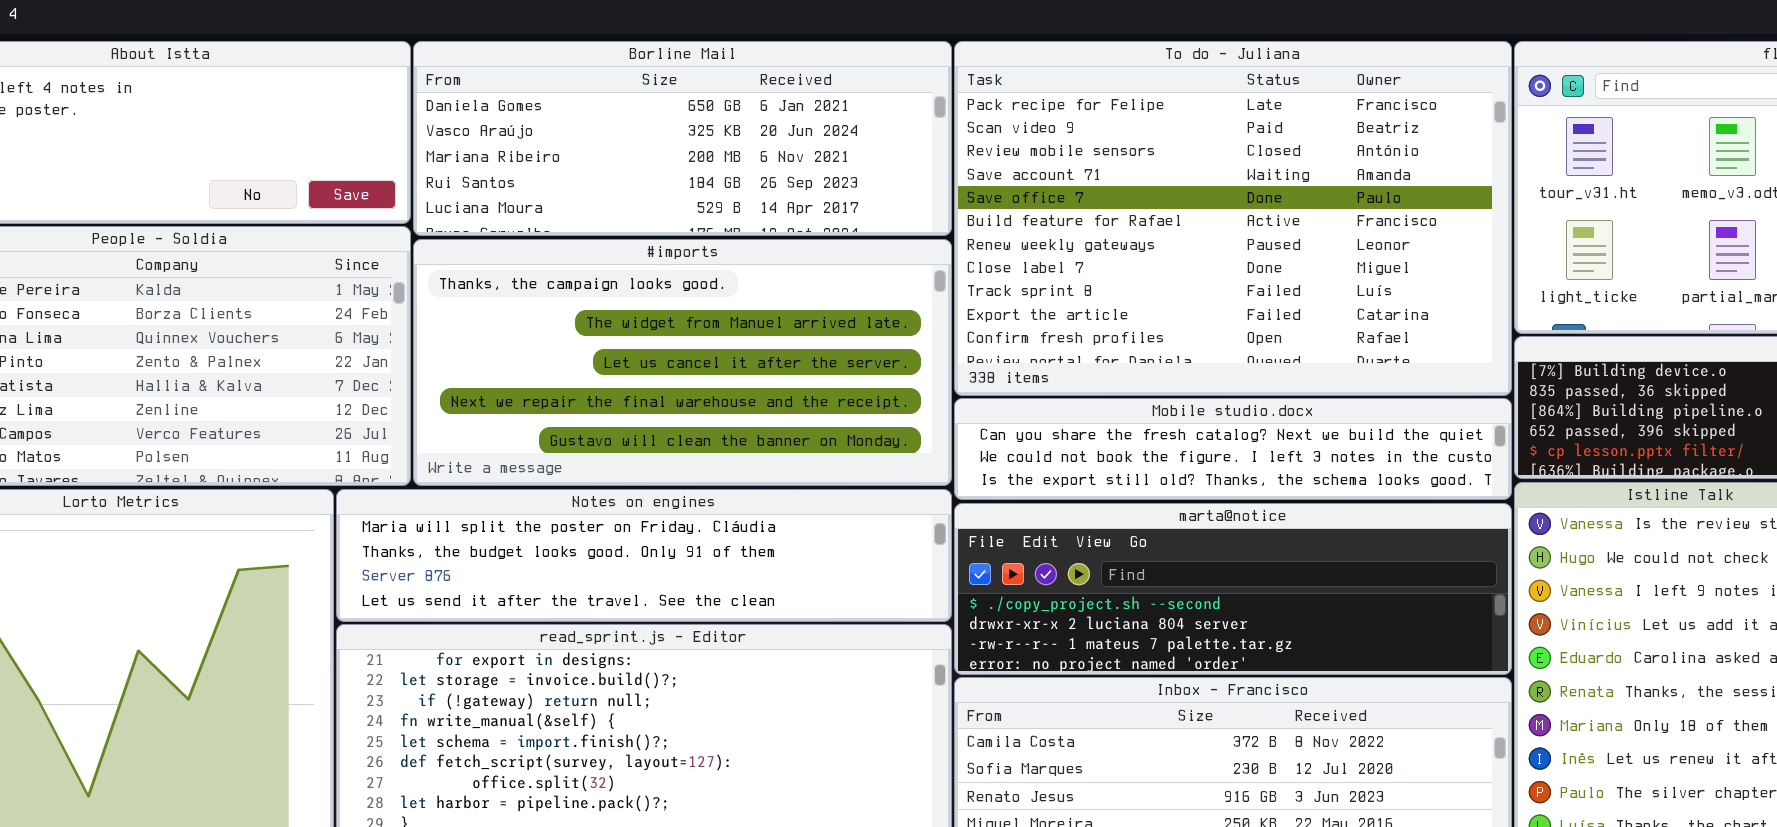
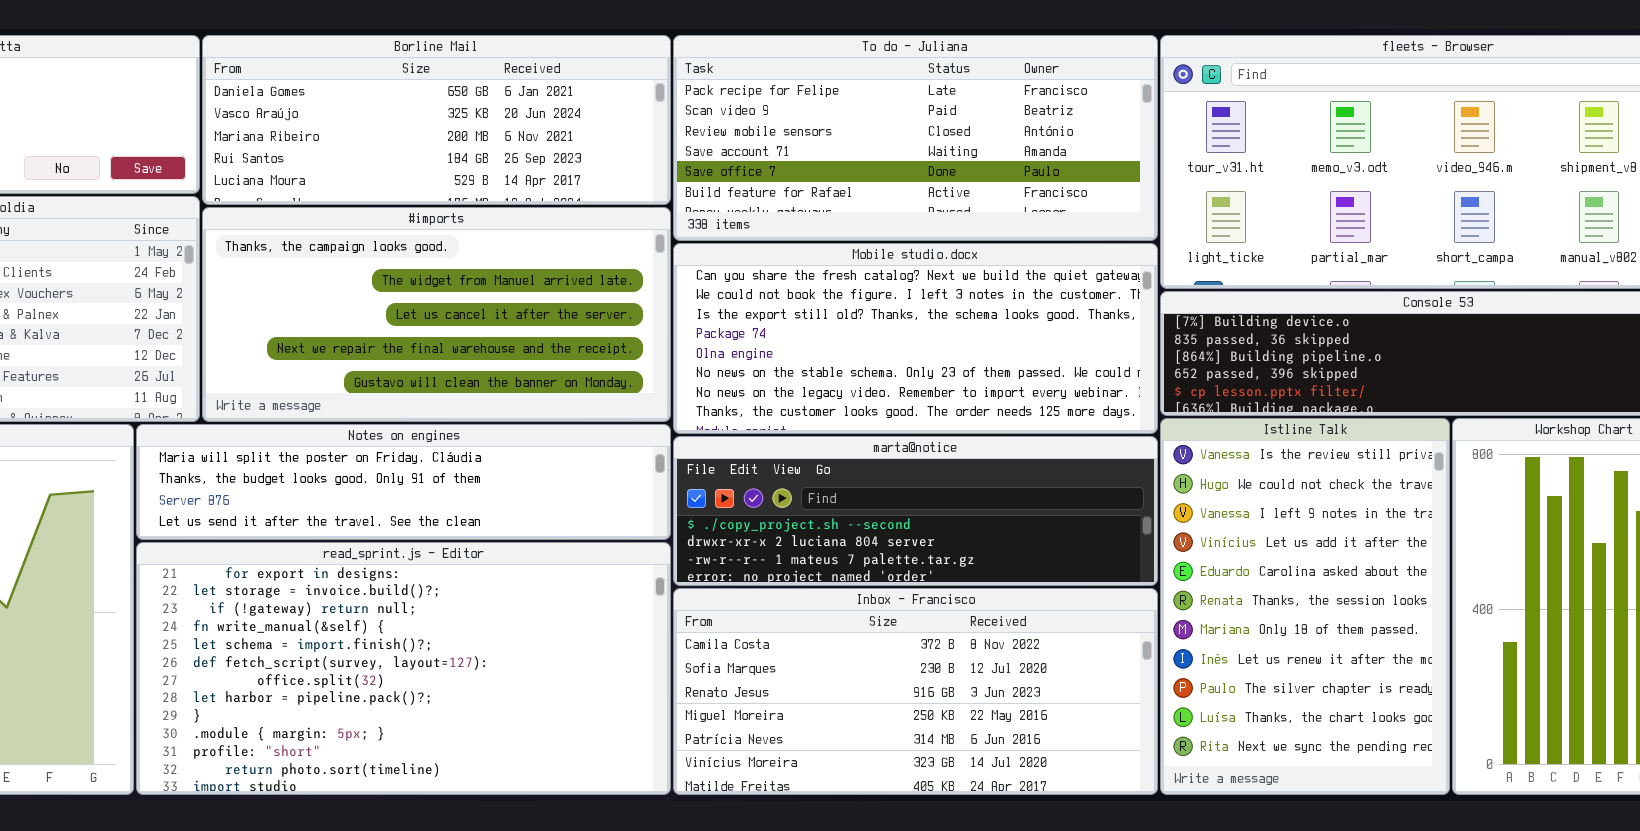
To do - Juliana: [954,41,1512,396] -> [673,35,1158,241], resized
Mobile studio.docx: [954,398,1512,500] -> [673,243,1158,434], resized

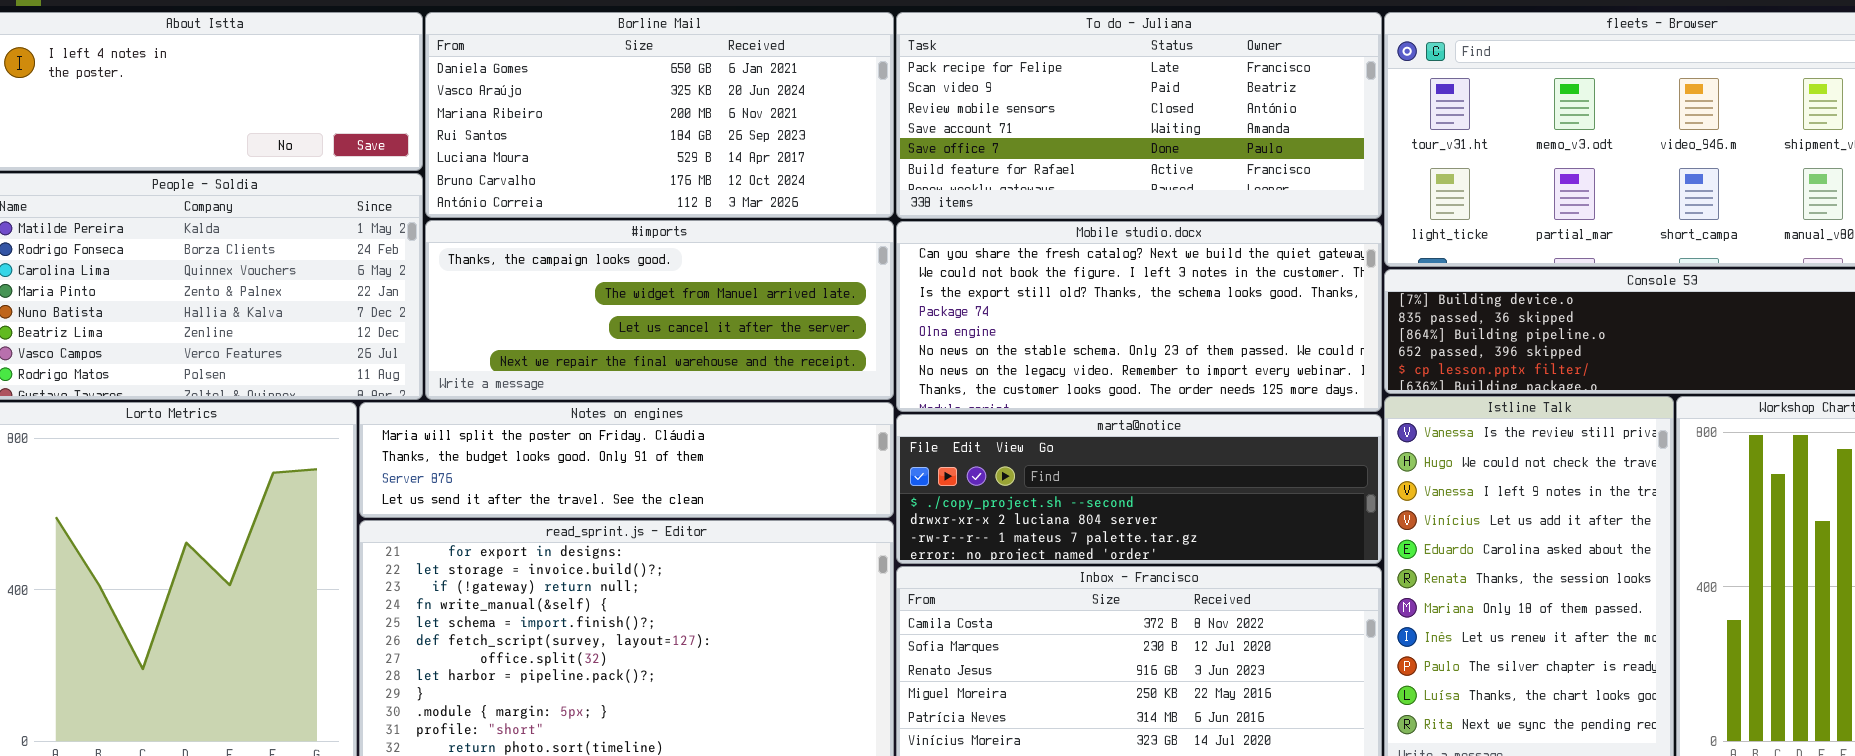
Borline Mail: [202,35,671,205] -> [425,12,894,218], resized
#imports: [202,207,671,422] -> [425,220,894,400], resized

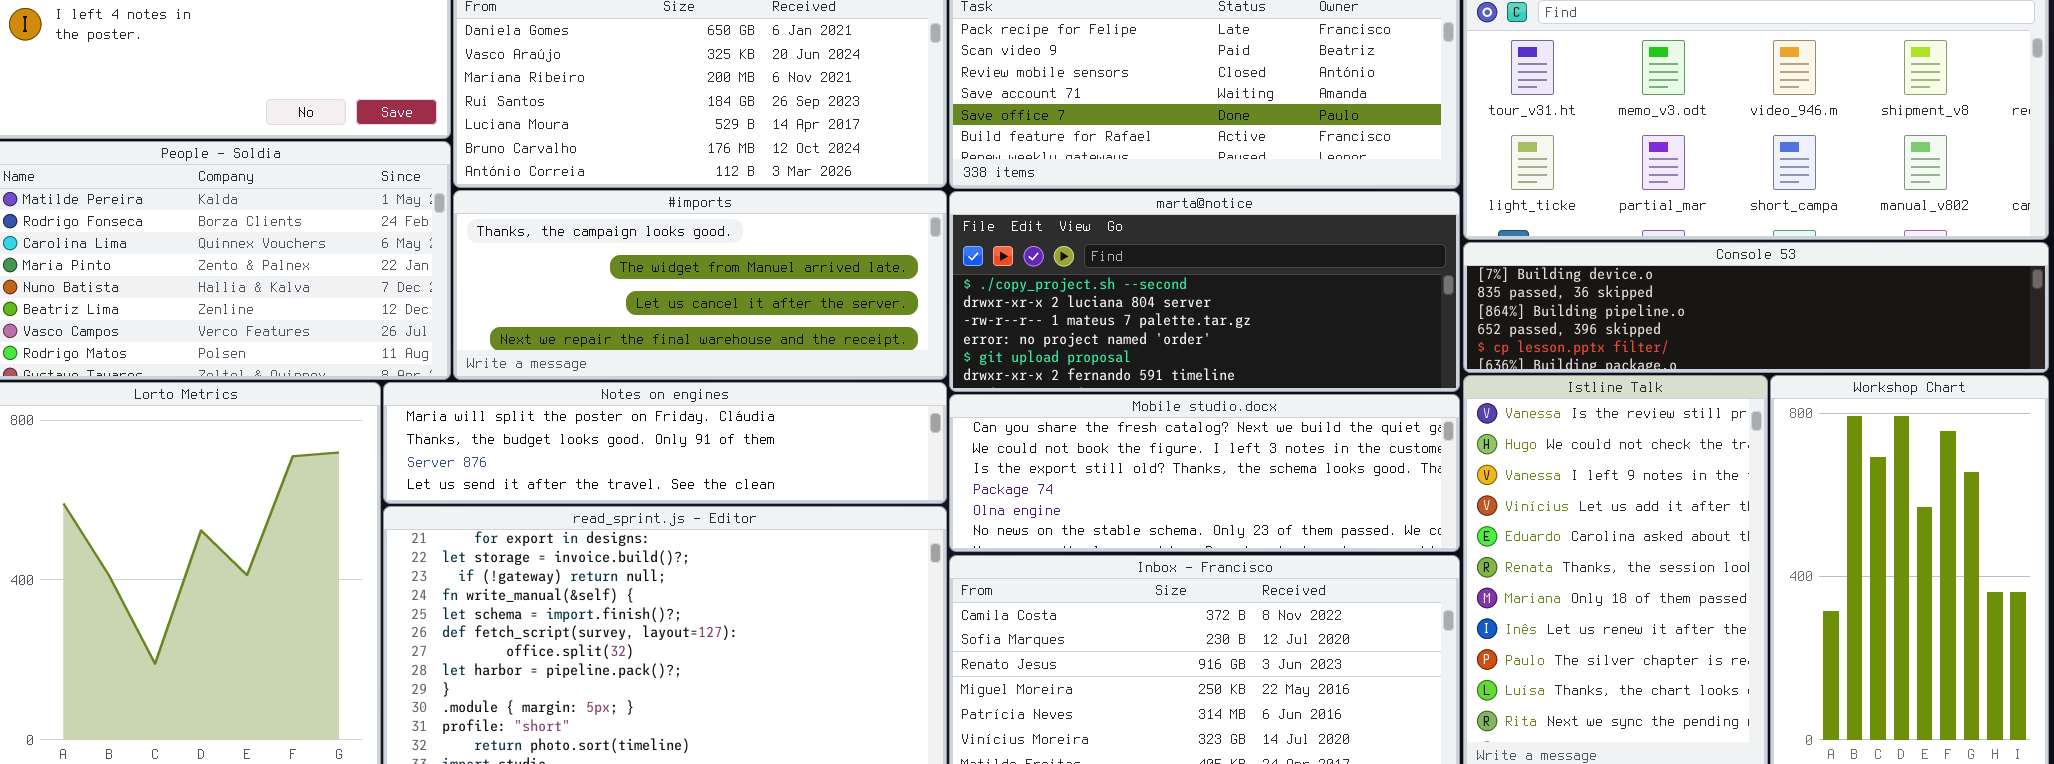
Mobile studio.docx: [896,221,1382,412] -> [949,394,1460,552], moved, resized
marta@notice: [896,414,1382,564] -> [949,191,1460,392], moved, resized

